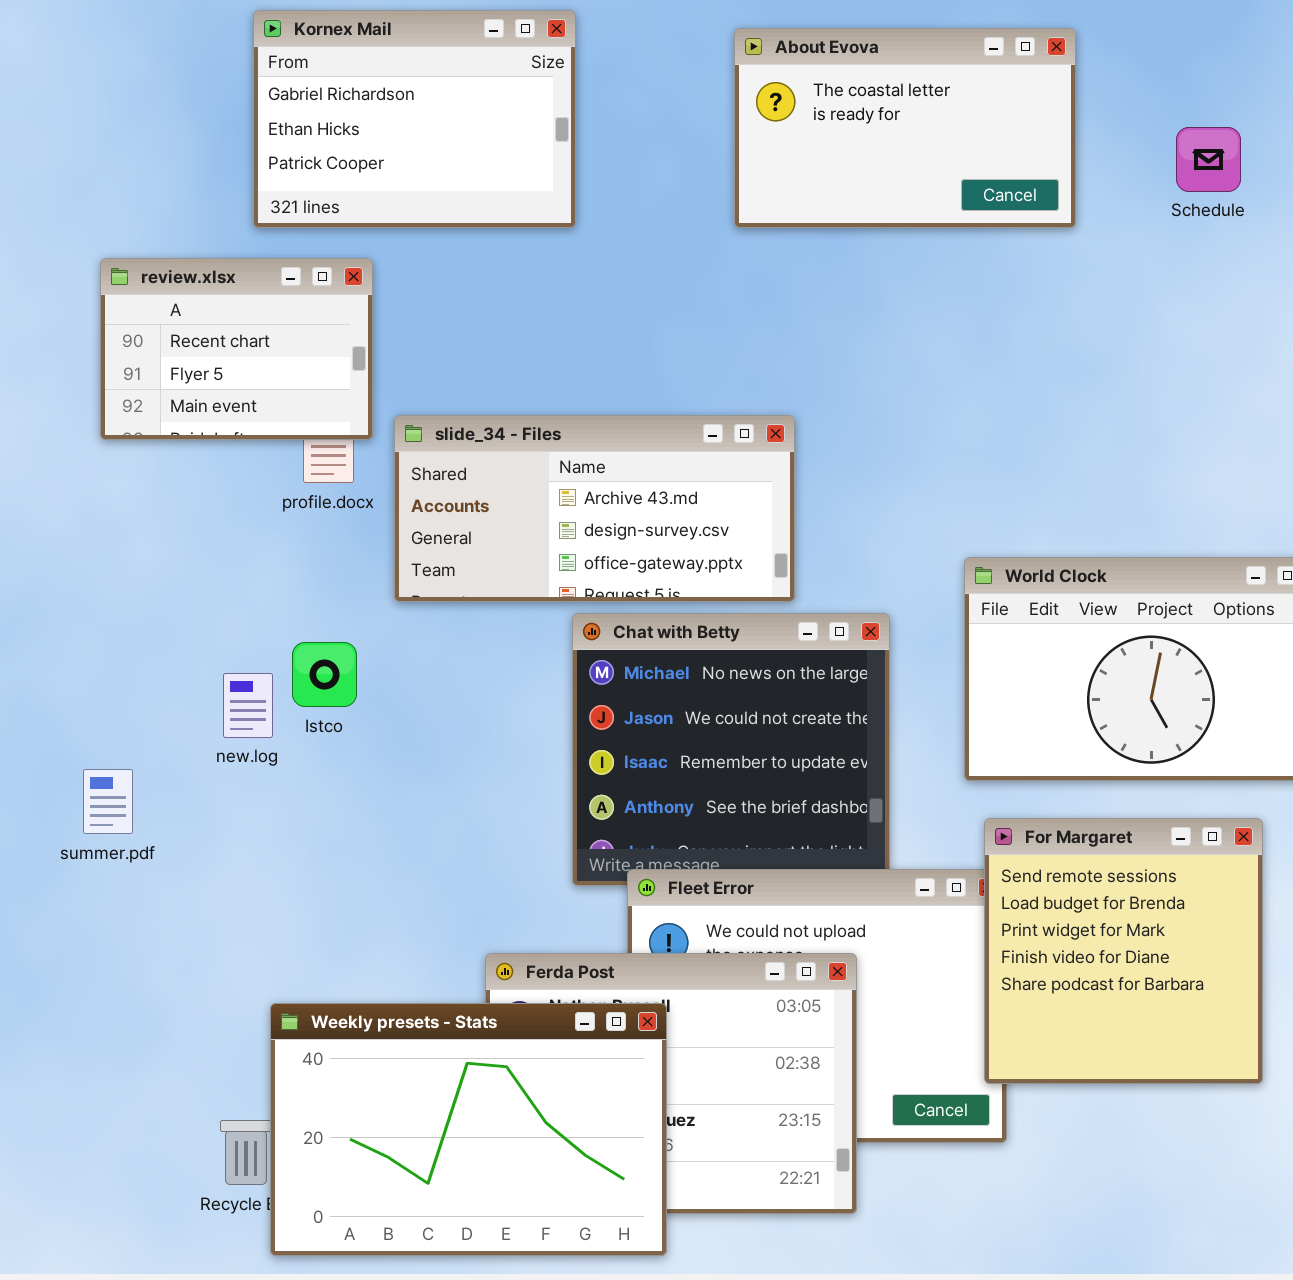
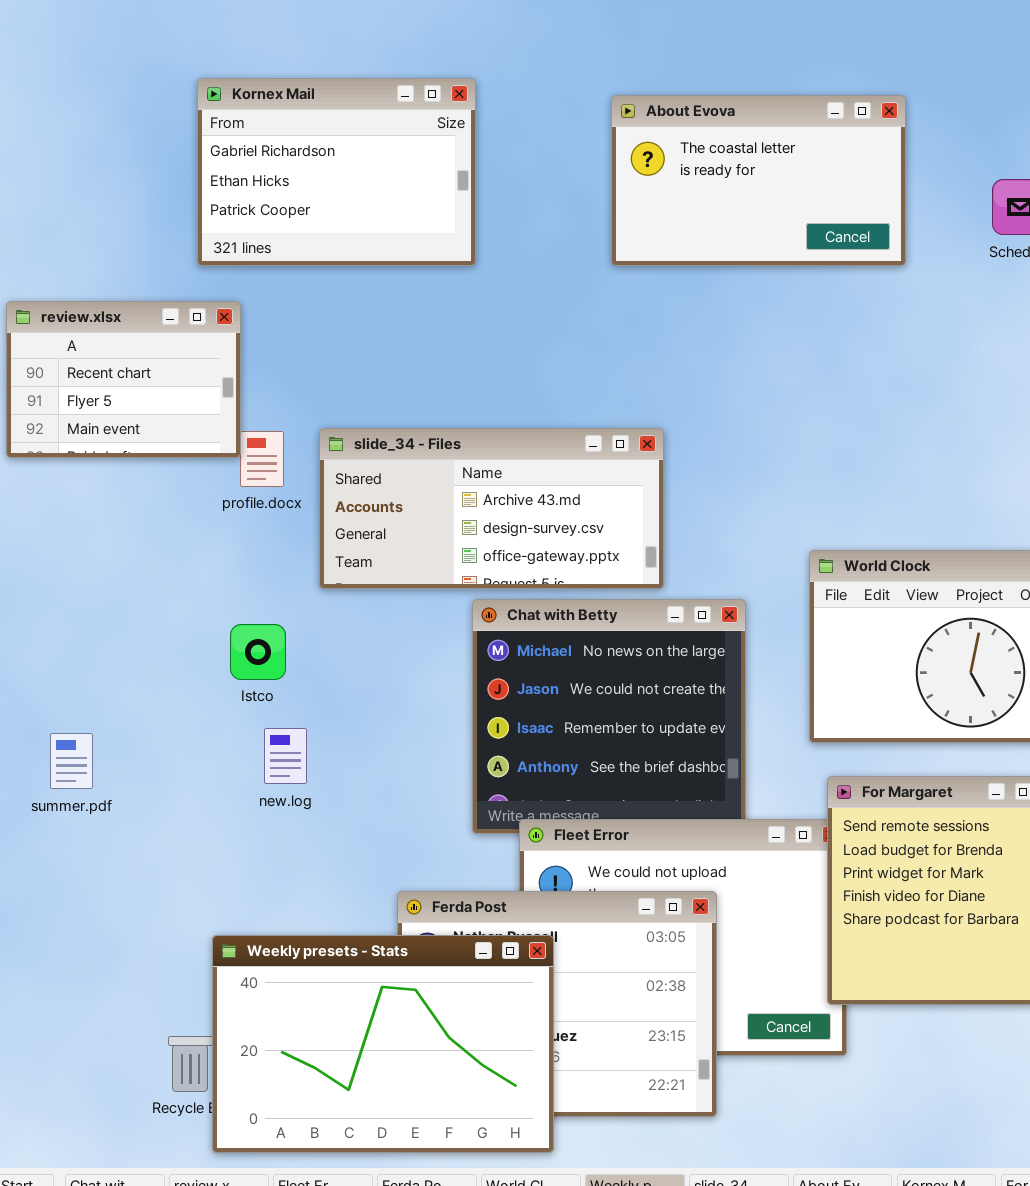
review.xlsx: [100,258,373,440] -> [6,301,241,458], moved
new.log: [223,673,273,738] -> [264,728,307,784], moved

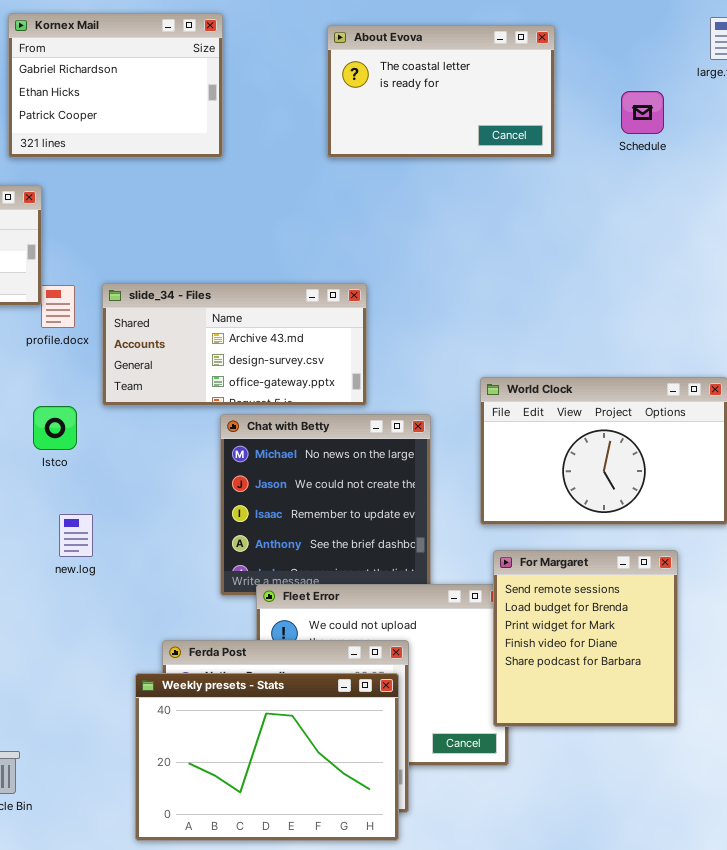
Istco: [230,624,286,680] -> [33,406,77,450], moved
Weekly presets - Stats: [212,935,554,1153] -> [135,673,399,841], moved

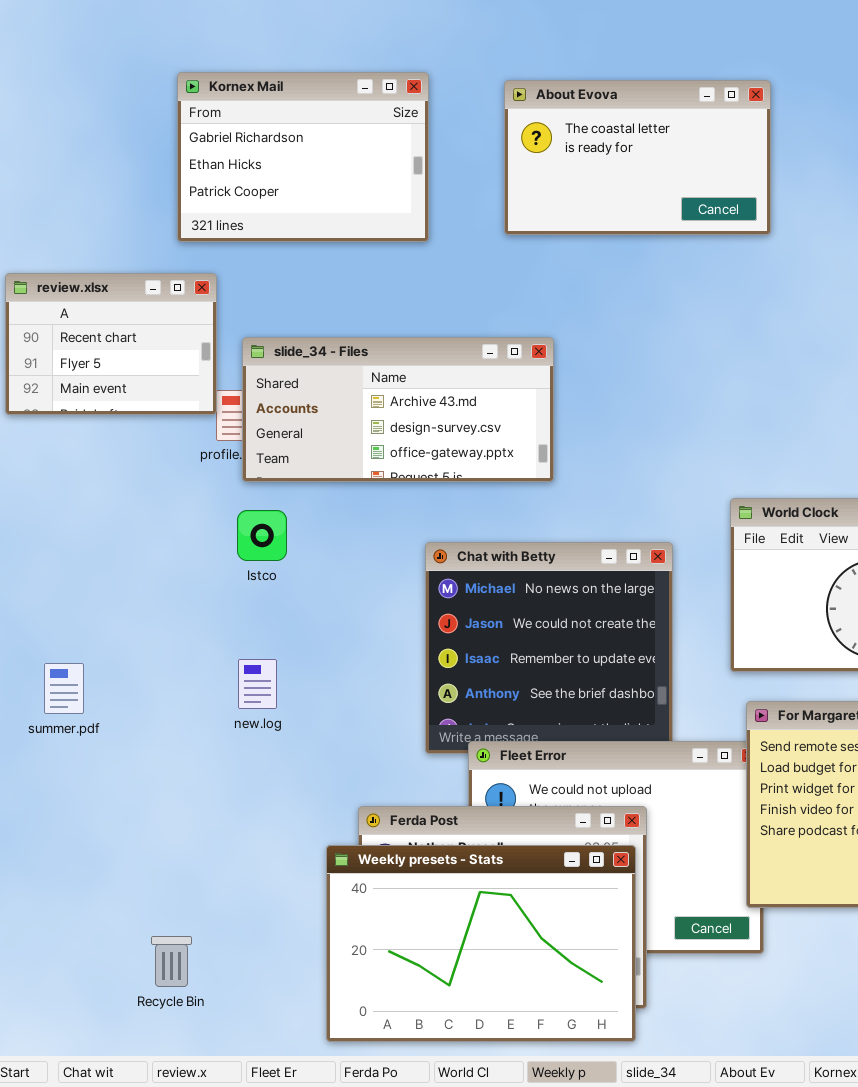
About Evova: [327,25,555,158] -> [504,80,771,235], moved
slide_34 - Files: [102,283,367,406] -> [242,337,554,482], moved
Istco: [33,406,77,450] -> [237,510,287,561], moved

